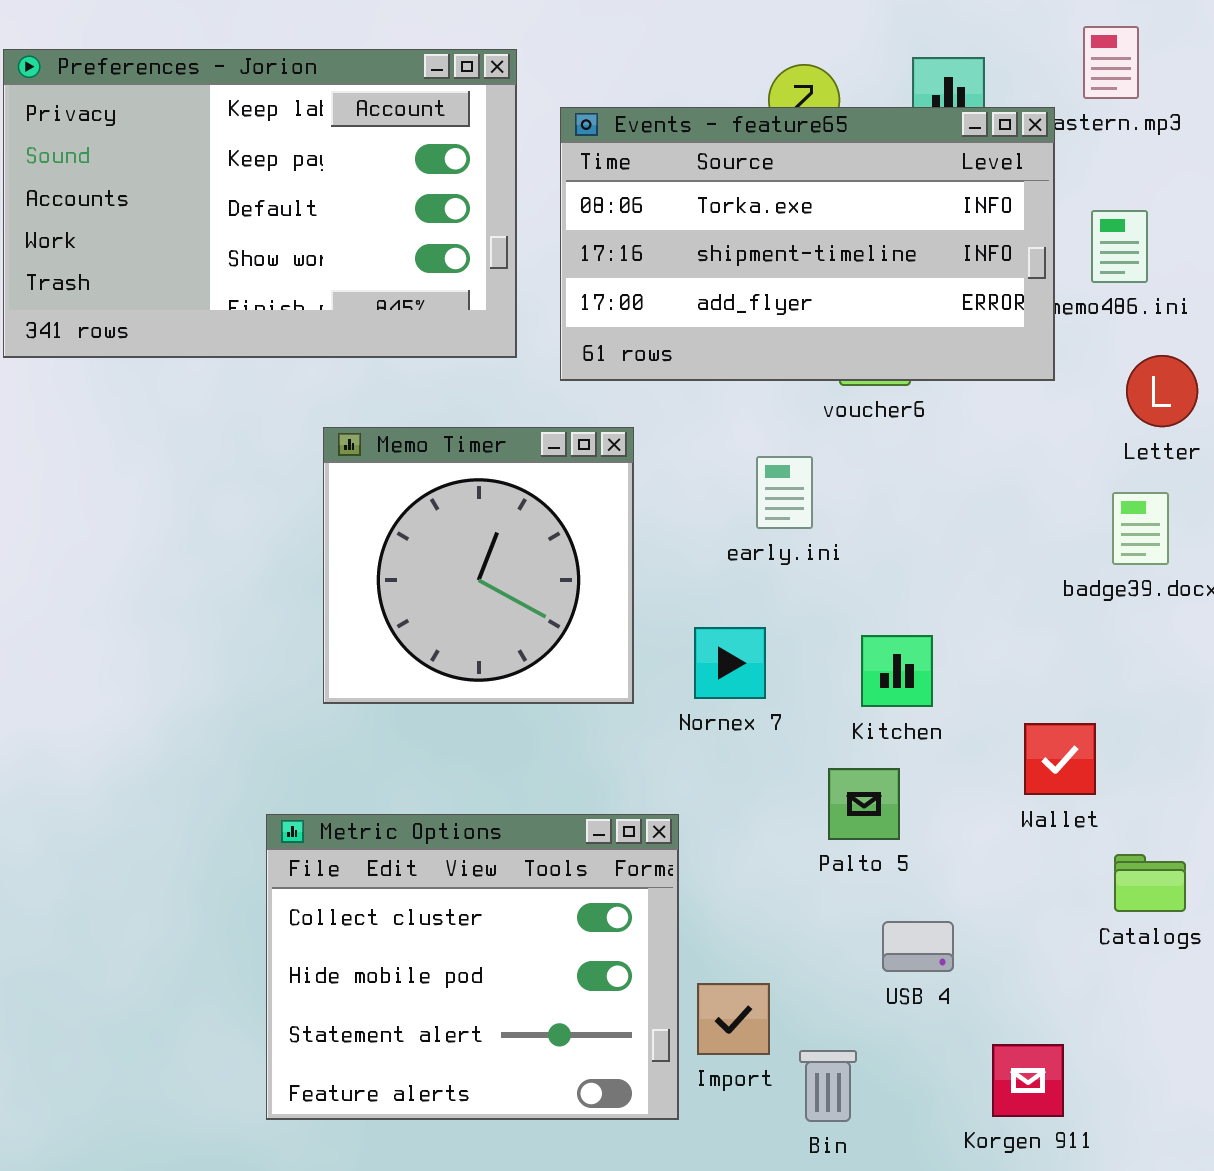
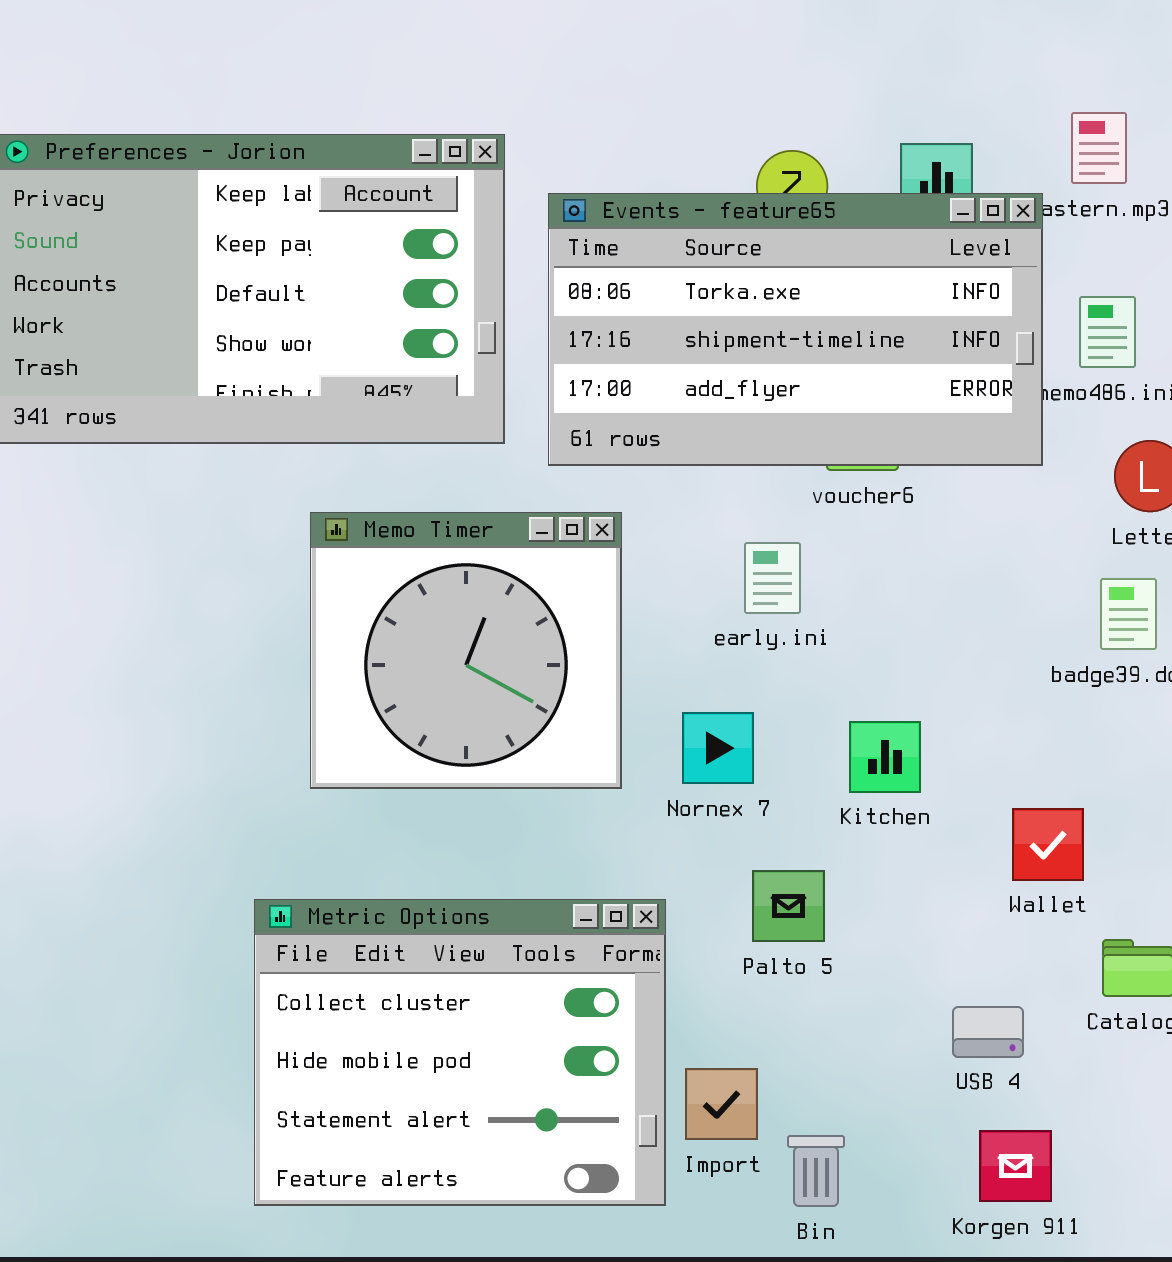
Palto 5: [828,768,900,840] -> [752,870,825,942], moved
USB 4: [882,921,954,972] -> [952,1006,1024,1058], moved

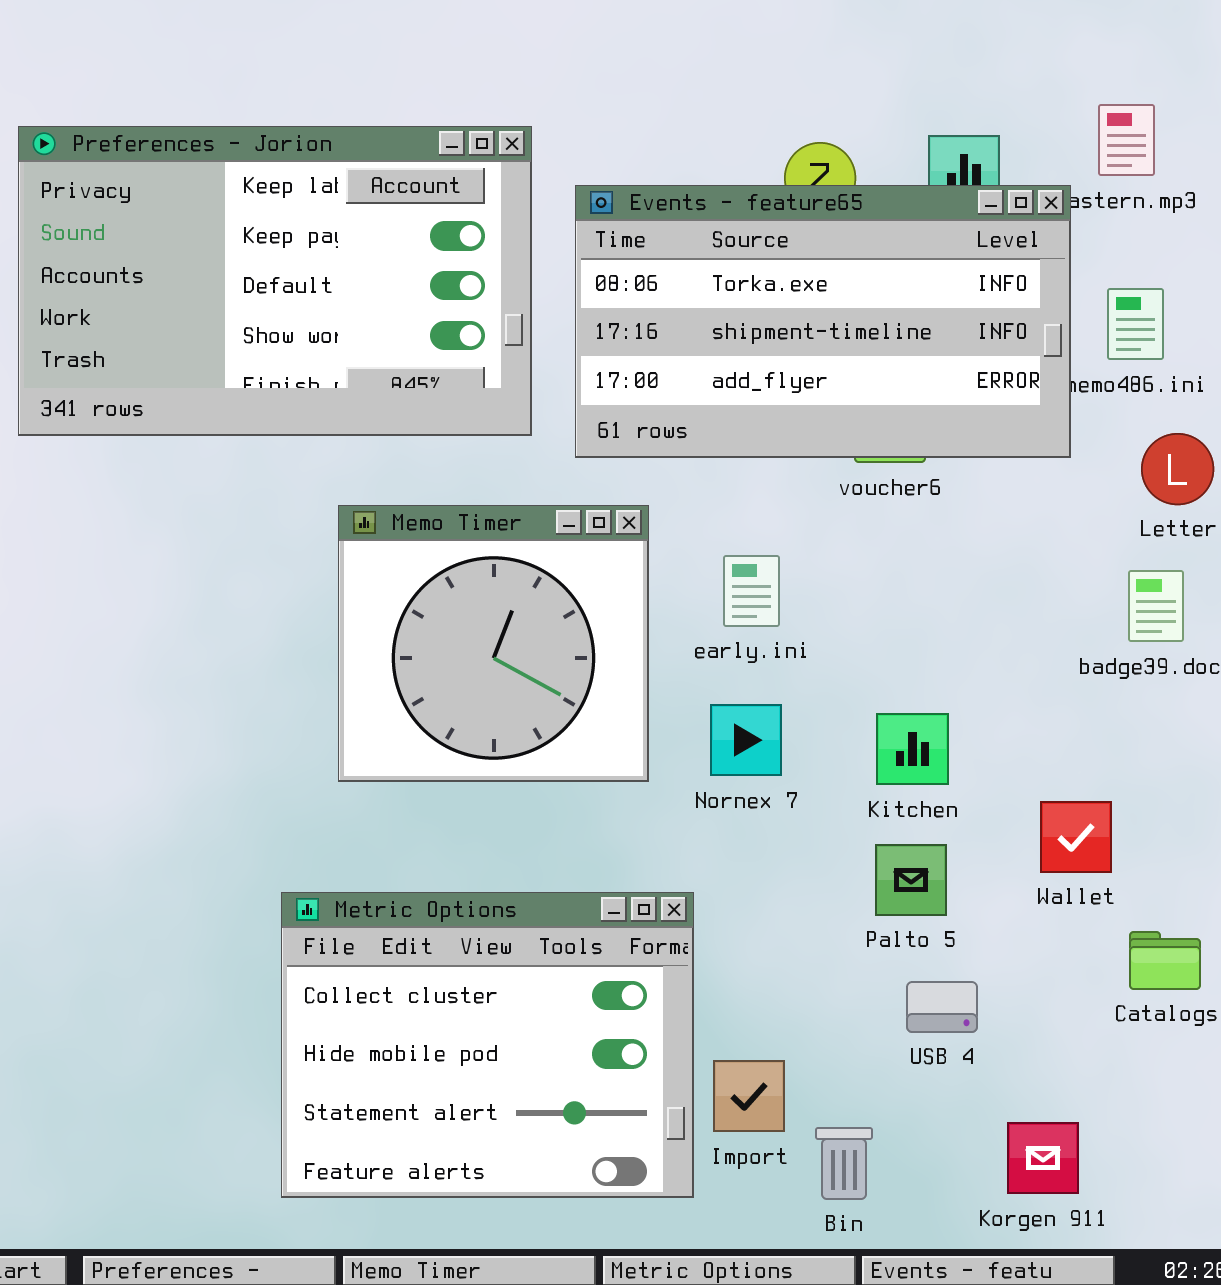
early.ini: [744,542,801,614] -> [723,555,780,627], moved
Palto 5: [752,870,825,942] -> [875,844,947,916], moved
USB 4: [952,1006,1024,1058] -> [906,981,978,1033], moved

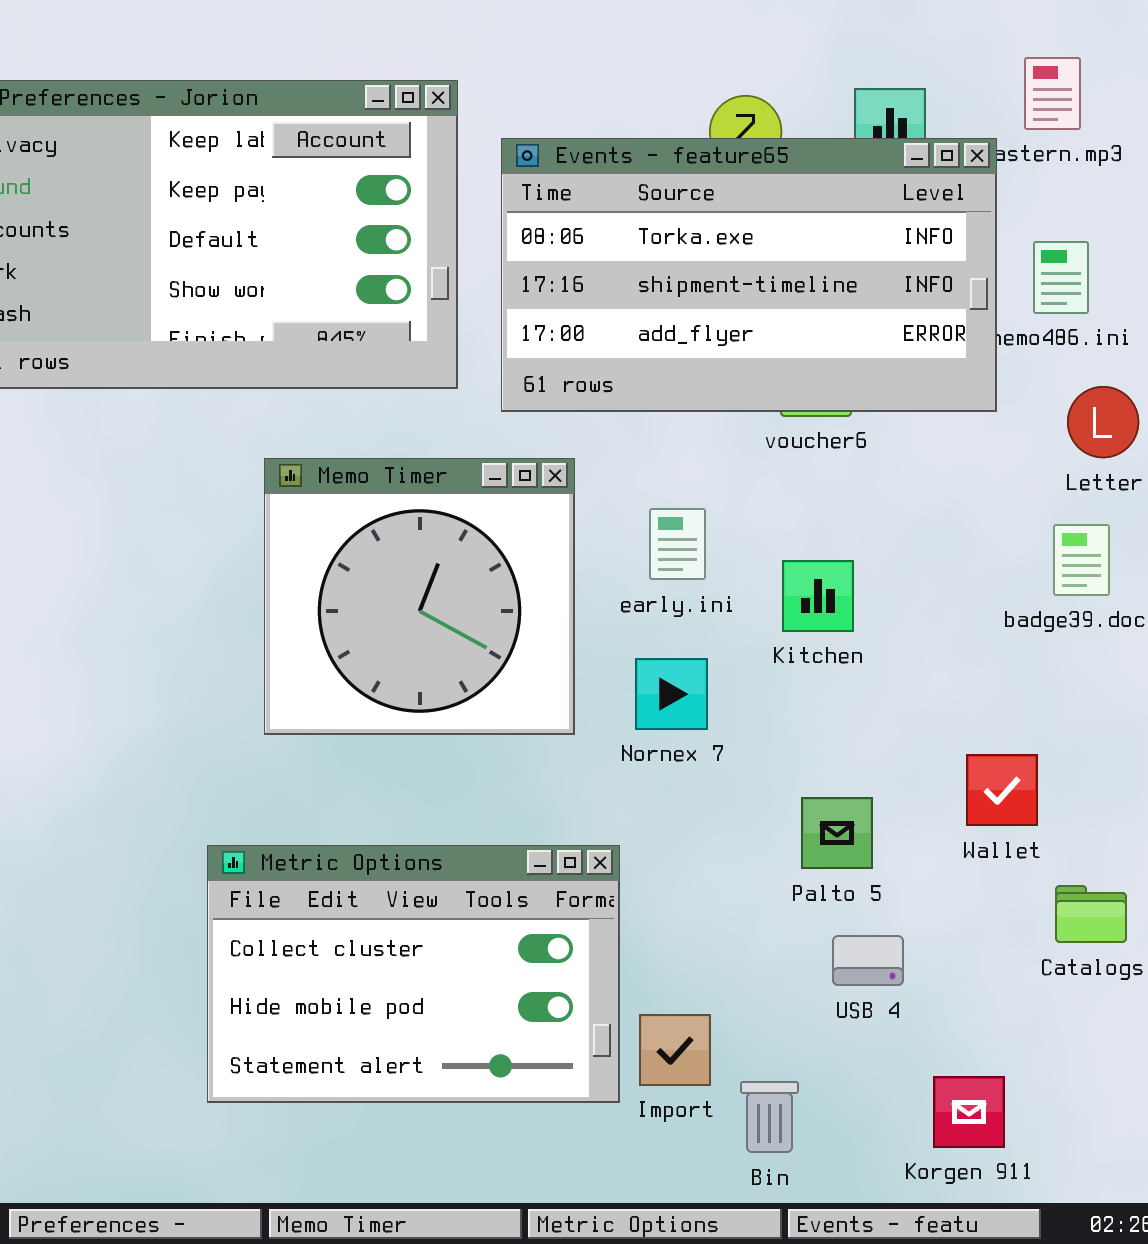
Kitchen: [876,713,949,785] -> [782,560,854,632], moved
Metric Options: [281,892,694,1198] -> [207,845,620,1103], resized

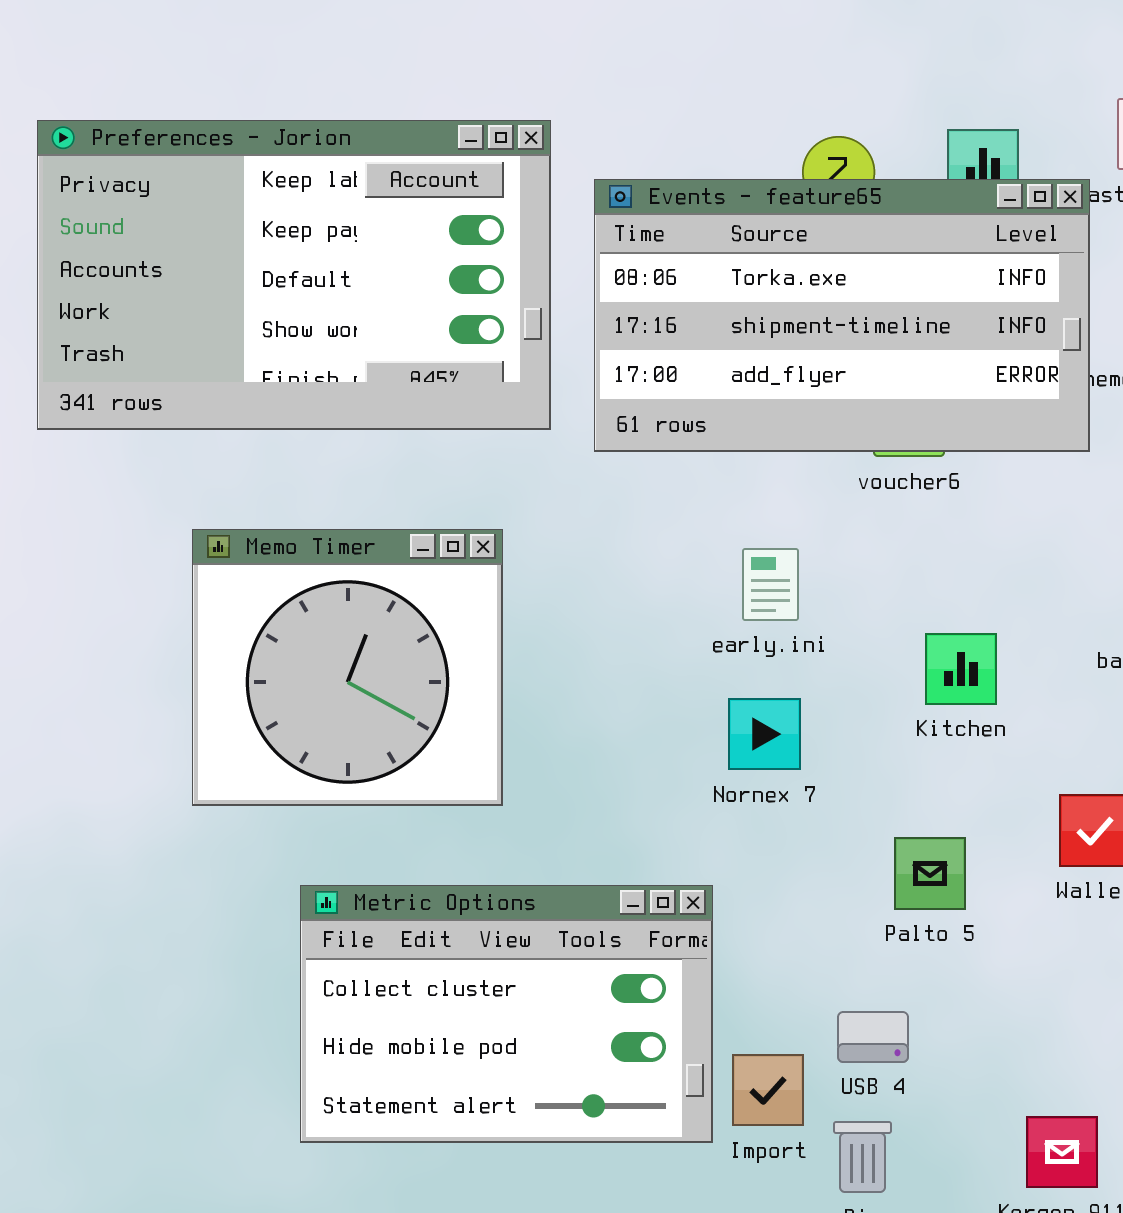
Memo Timer: [264,458,575,735] -> [192,529,503,806], moved
Kitchen: [782,560,854,632] -> [925,633,997,705], moved
USB 4: [832,935,904,986] -> [837,1011,909,1063], moved

